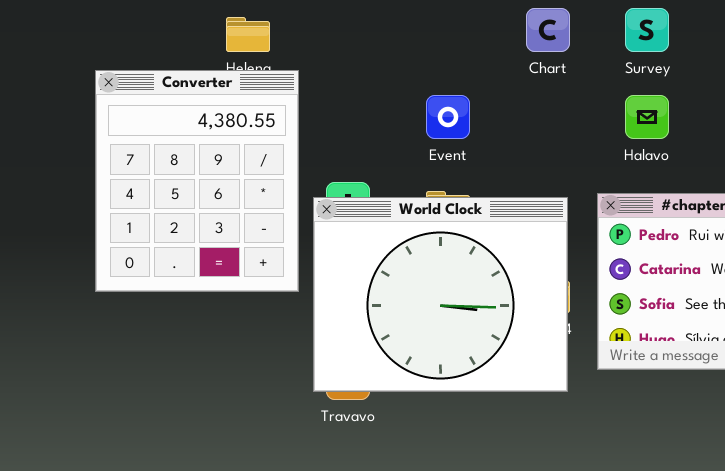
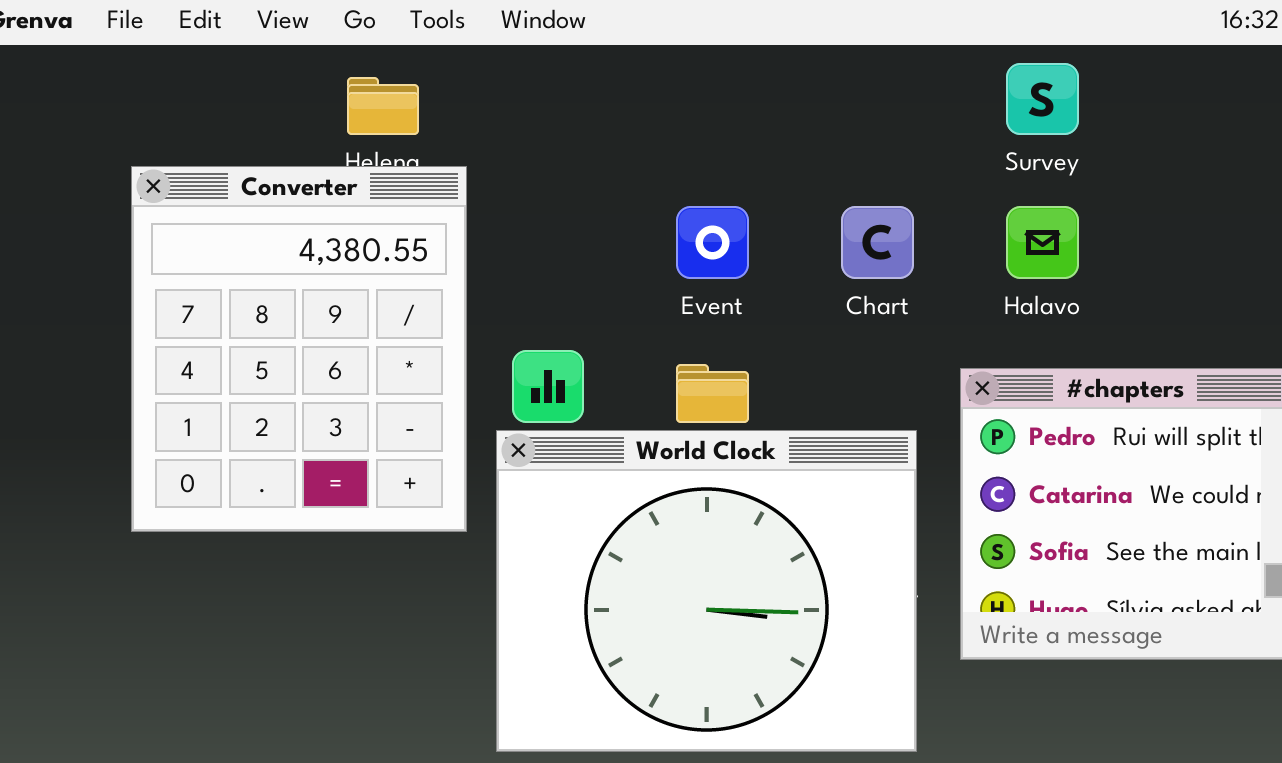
Chart: [526,8,570,52] -> [841,206,914,279], moved
World Clock: [313,197,568,392] -> [496,430,917,752], moved

